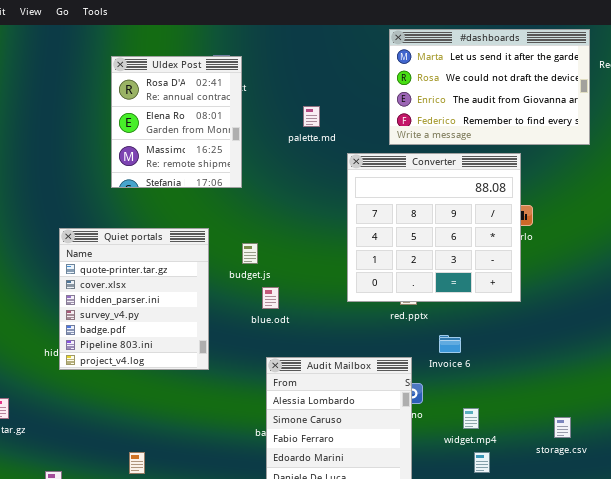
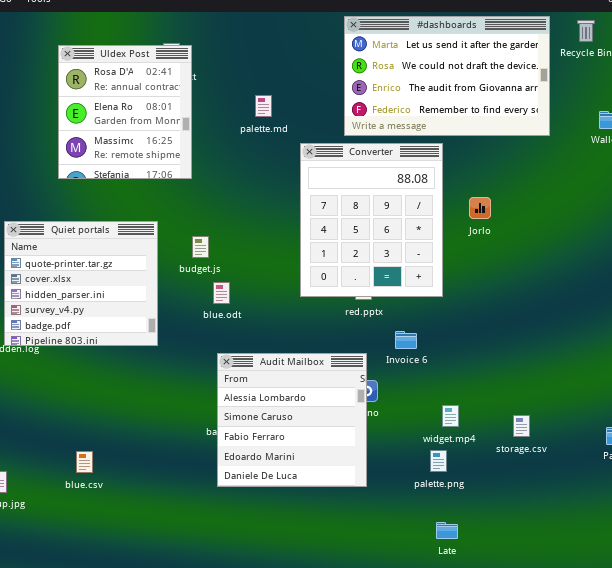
Converter: [347,153,521,302] -> [300,143,443,297], resized
Quiet portals: [59,228,209,370] -> [4,221,158,346], resized
widget.mp4: [463,408,479,429] -> [442,405,459,427], moved

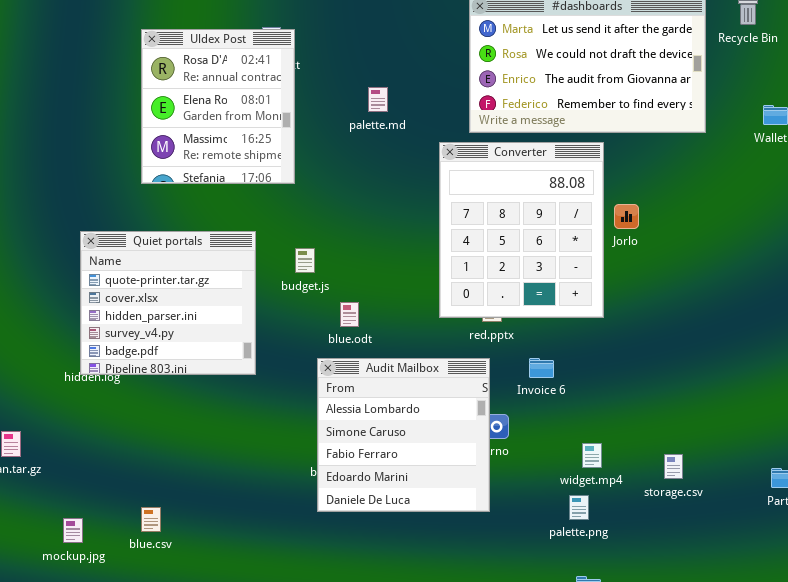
Converter: [300,143,443,297] -> [439,142,604,318], moved
blue.odt: [213,282,230,304] -> [340,302,359,327], moved
Audit Mailbox: [217,353,367,487] -> [317,358,490,512], moved
blue.csv: [76,451,93,473] -> [141,507,161,532], moved

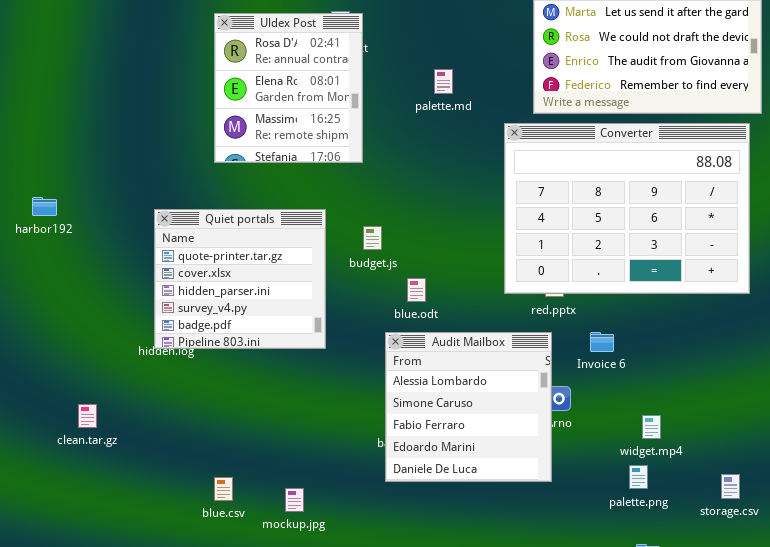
Converter: [439,142,604,318] -> [504,123,750,294], resized
storage.csv: [664,454,683,479] -> [721,474,740,499], moved
mockup.jpg: [63,518,83,543] -> [285,488,304,512], moved

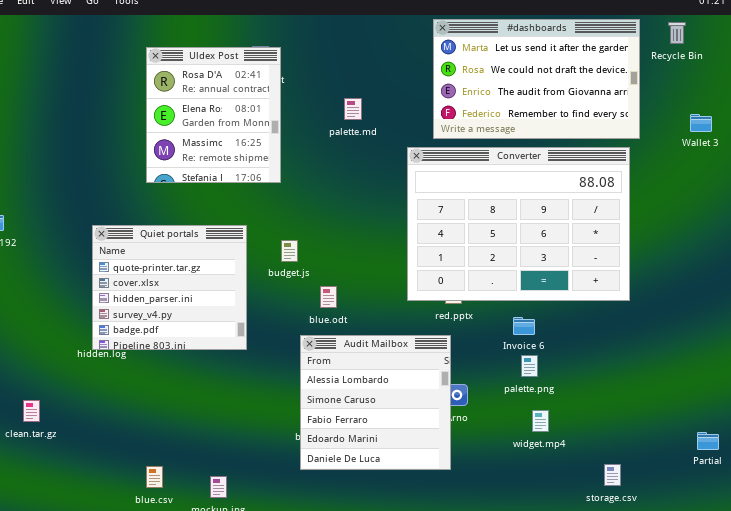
Invoice 6: [590,332,614,352] -> [513,317,535,335], moved
palette.png: [629,465,648,489] -> [521,355,538,377], moved

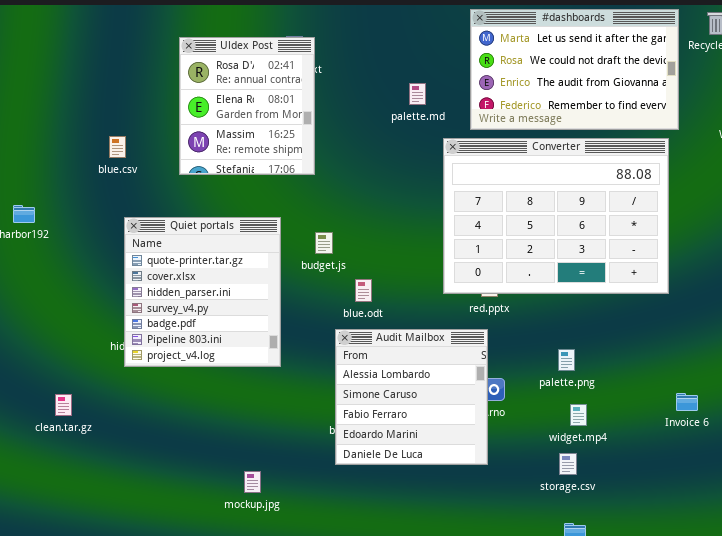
palette.md: [344,98,362,120] -> [409,83,426,105], moved
Quiet portals: [92,225,247,350] -> [124,217,281,367], resized
Invoice 6: [513,317,535,335] -> [676,393,698,411], moved
storage.csv: [604,464,621,486] -> [559,453,577,475], moved
blue.csv: [146,466,163,488] -> [109,136,126,158], moved

